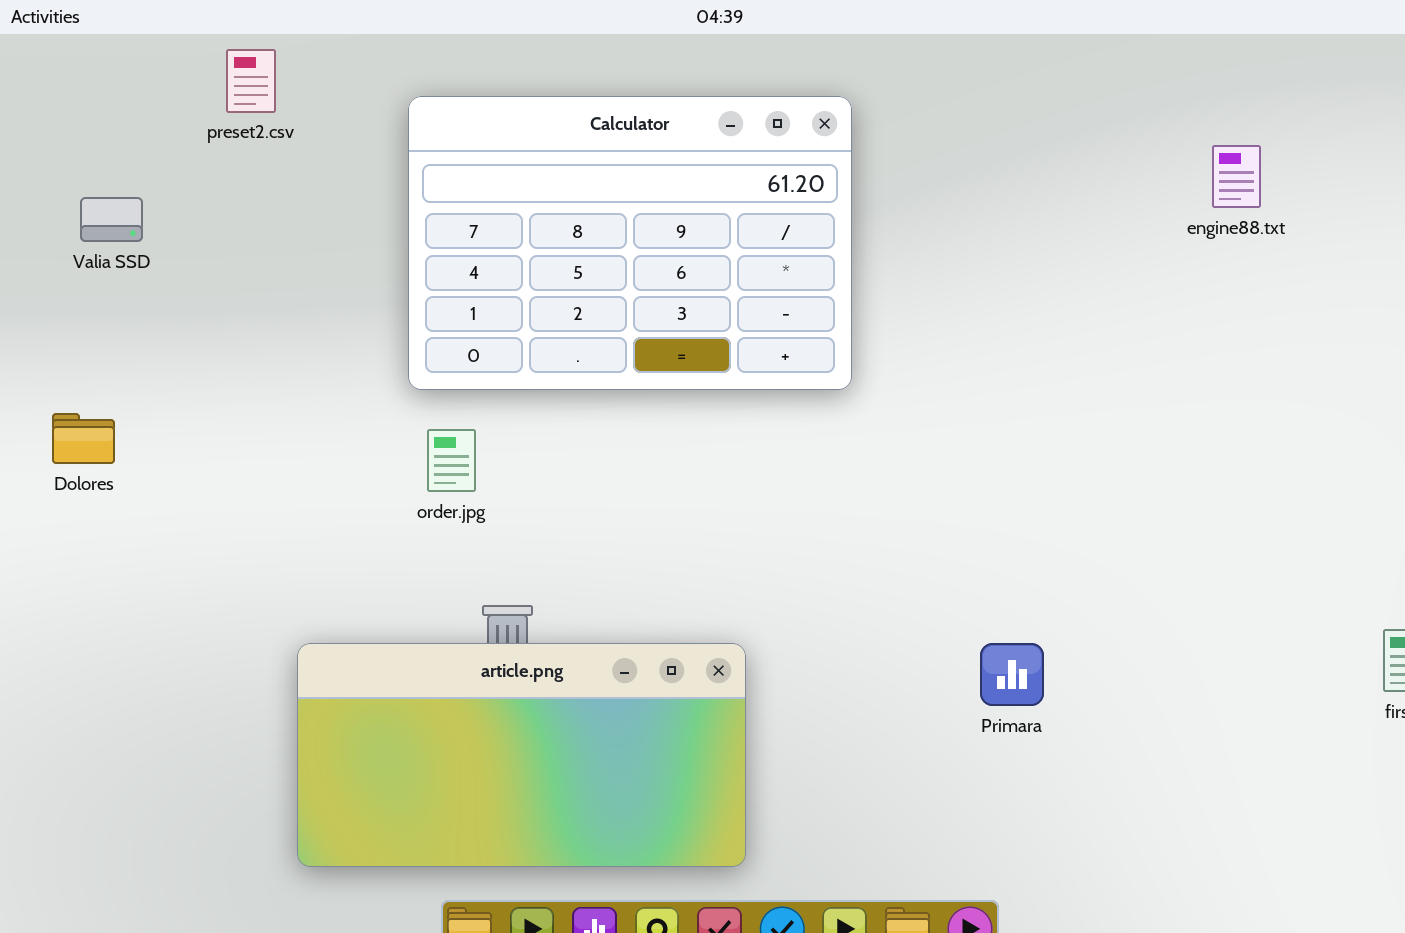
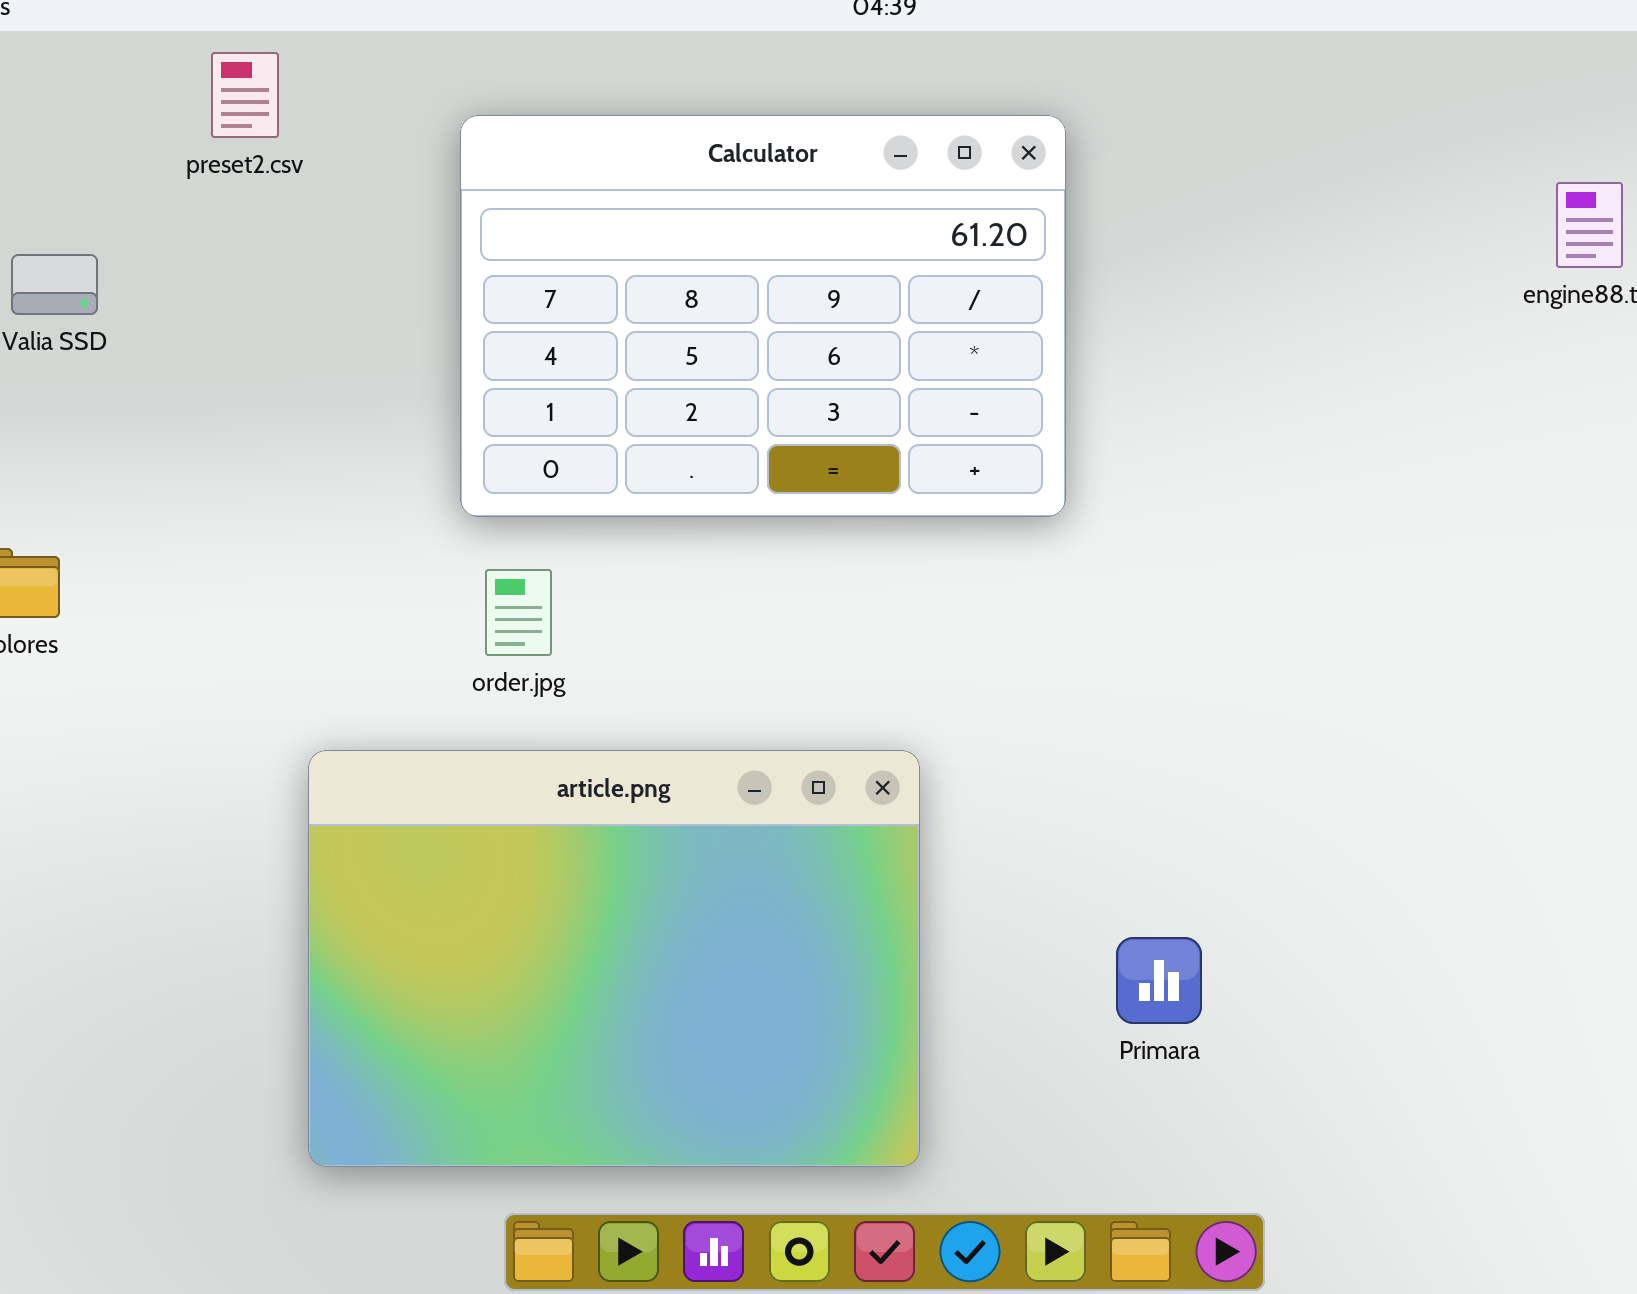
article.png: [297,643,746,867] -> [308,750,920,1167], resized
Primara: [980,643,1044,706] -> [1116,937,1202,1024], moved

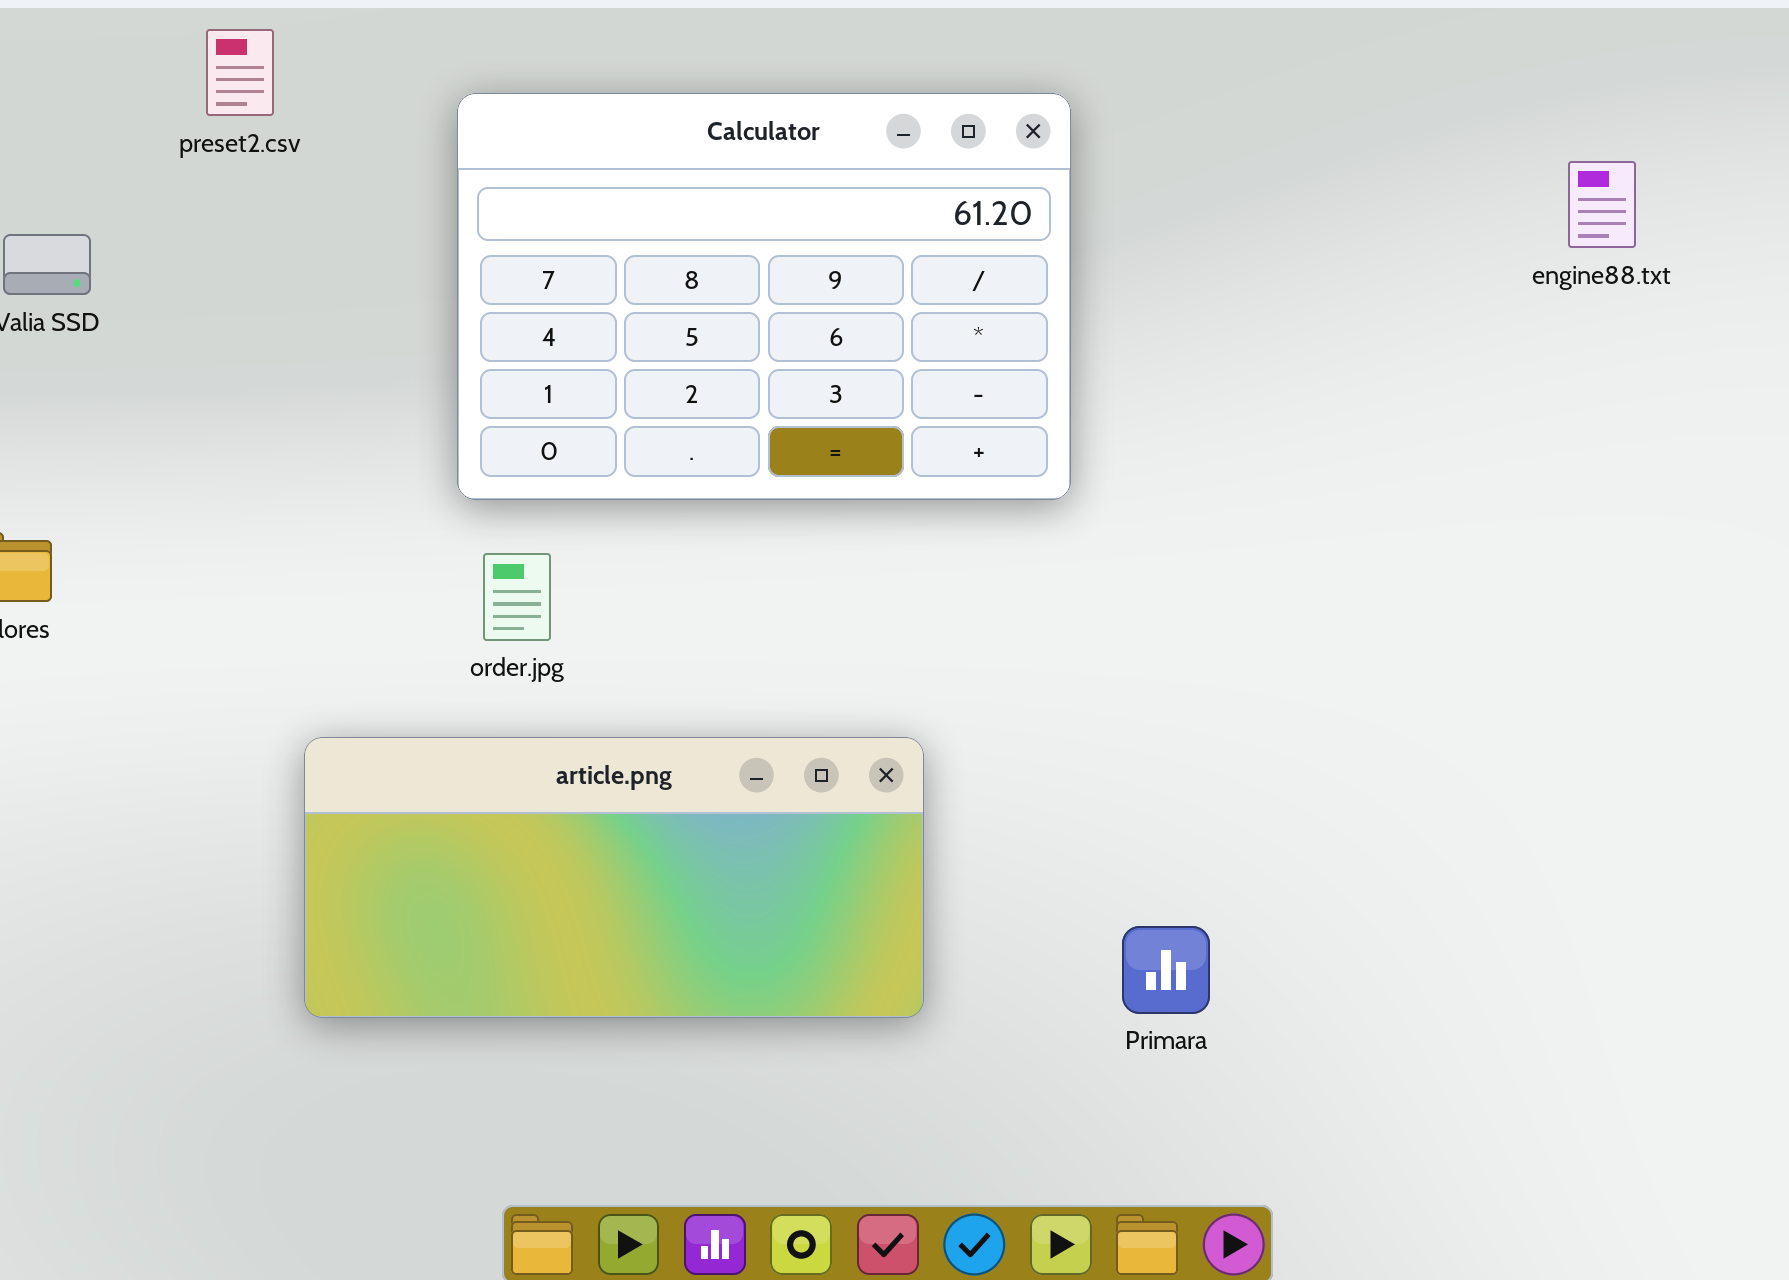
article.png: [308,750,920,1167] -> [304,737,924,1018], resized

